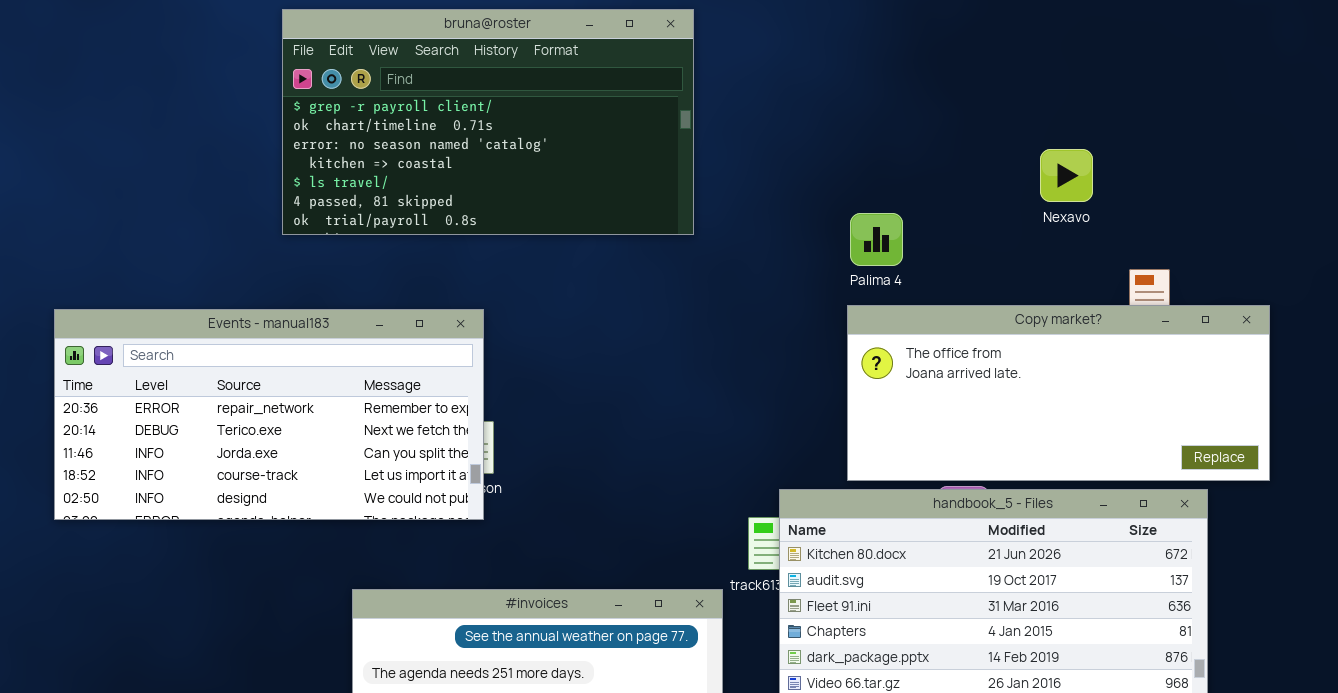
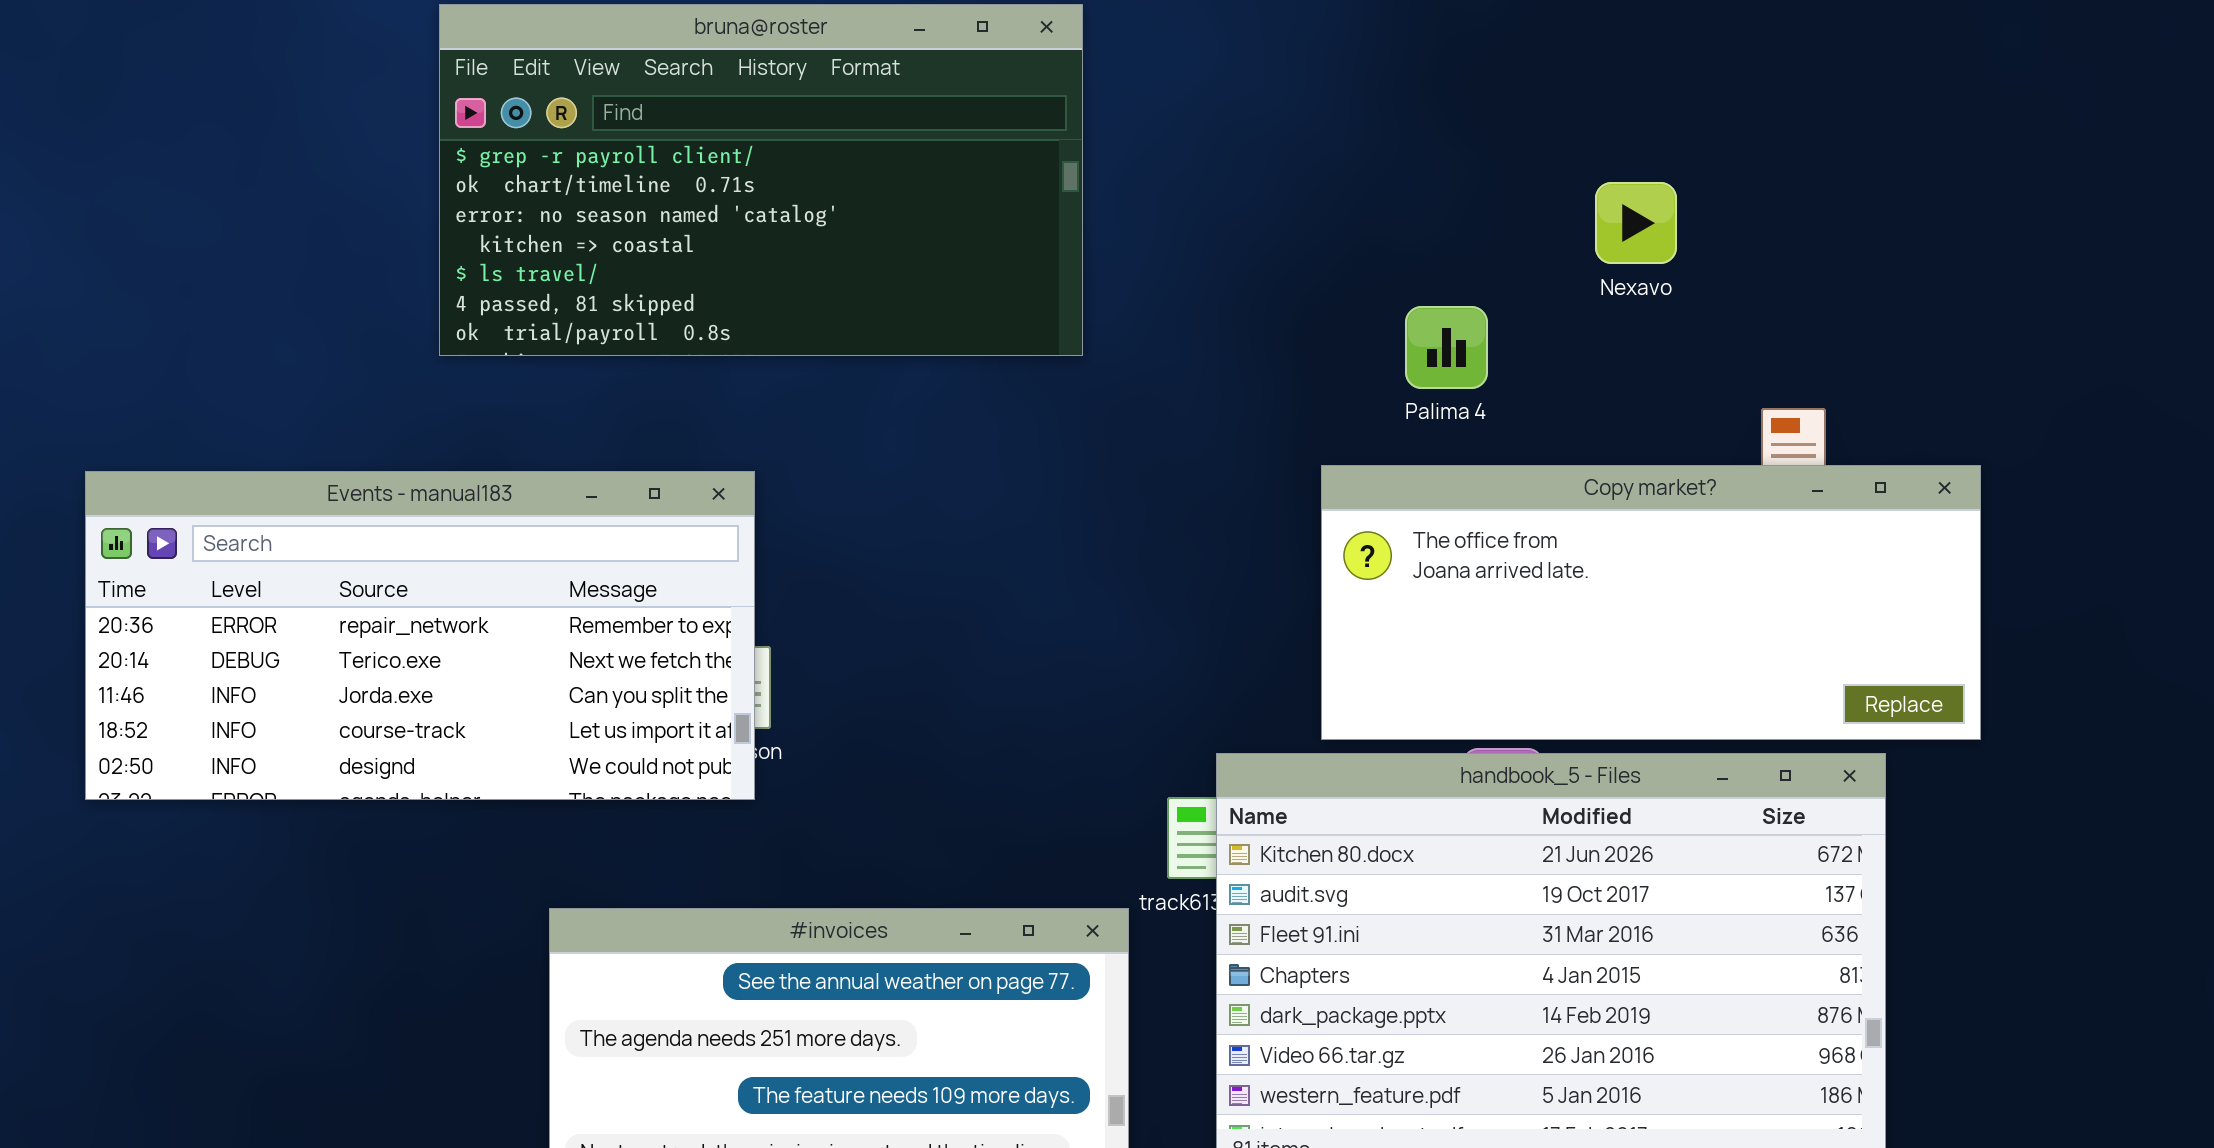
Nexavo: [1040,149,1093,202] -> [1595,182,1677,264], moved
Palima 4: [850,213,903,266] -> [1405,306,1488,389], moved

